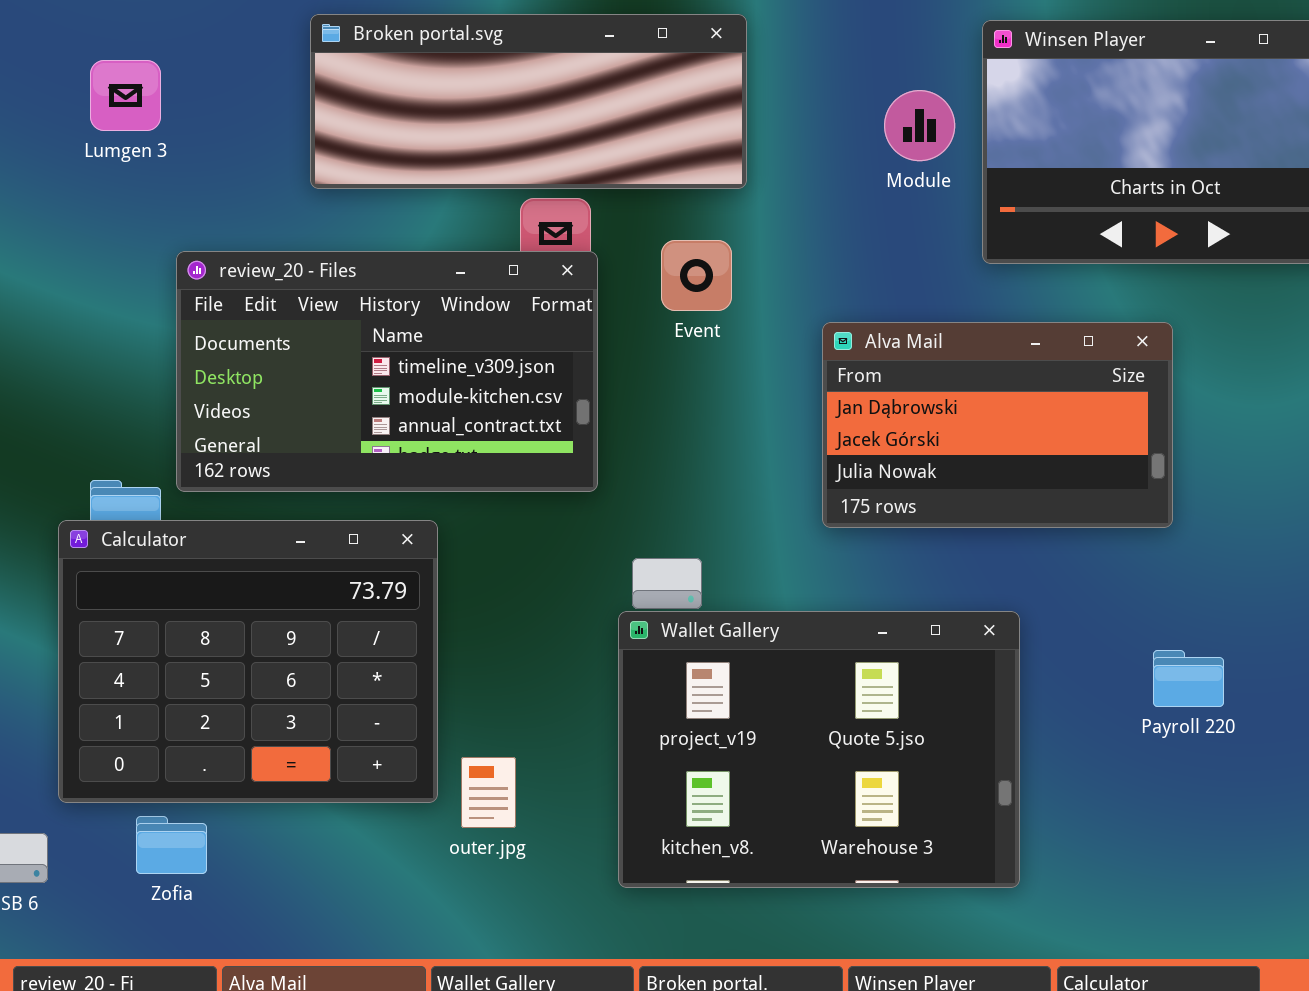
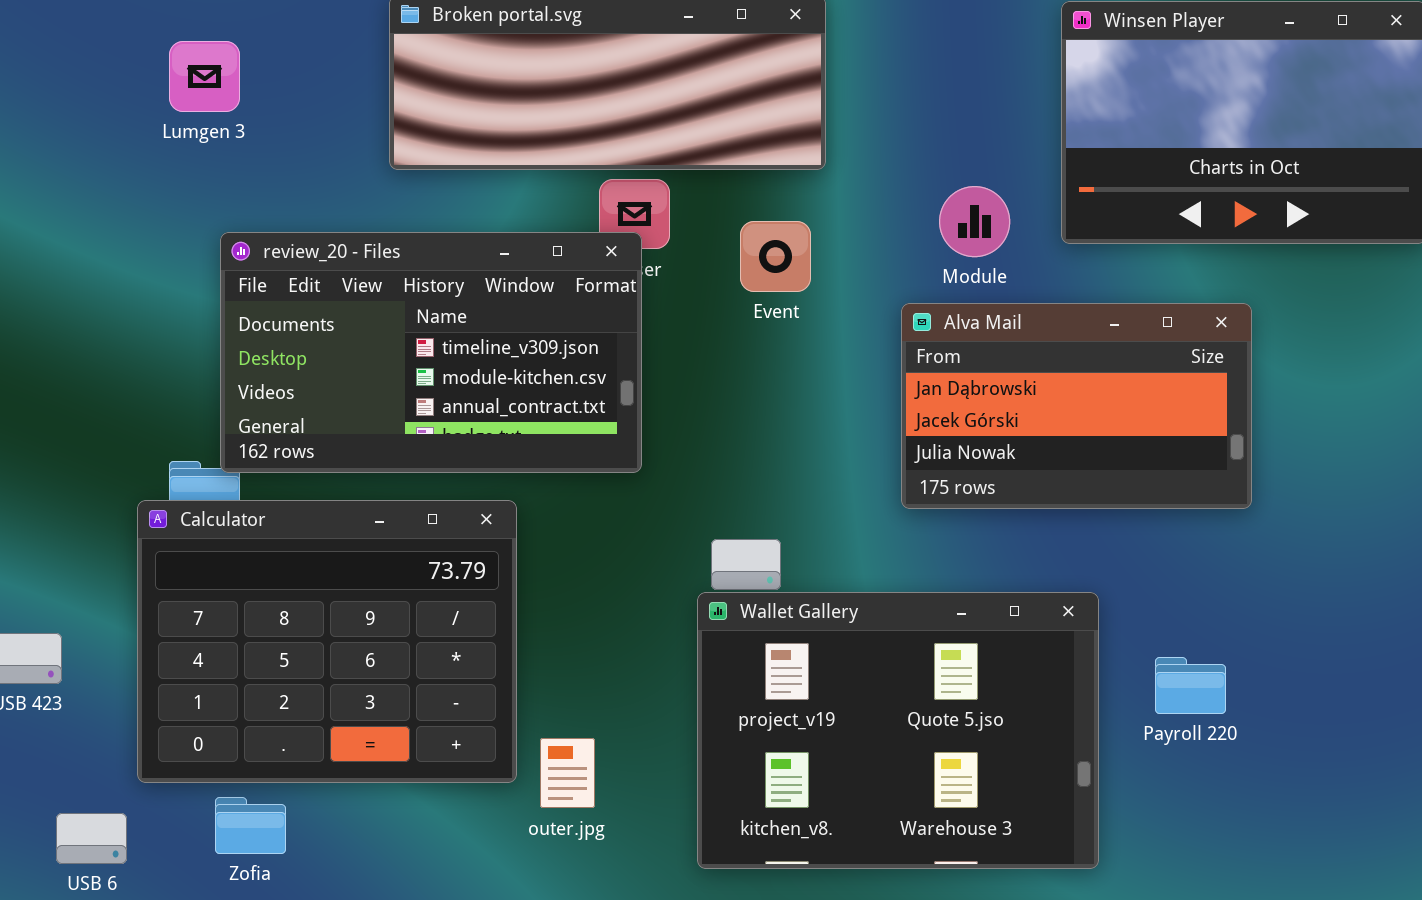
Module: [884,90,955,161] -> [939,186,1010,257], moved
review_20 - Files: [176,251,598,492] -> [220,232,642,473], moved
Payroll 220: [1153,650,1224,707] -> [1155,657,1226,714], moved

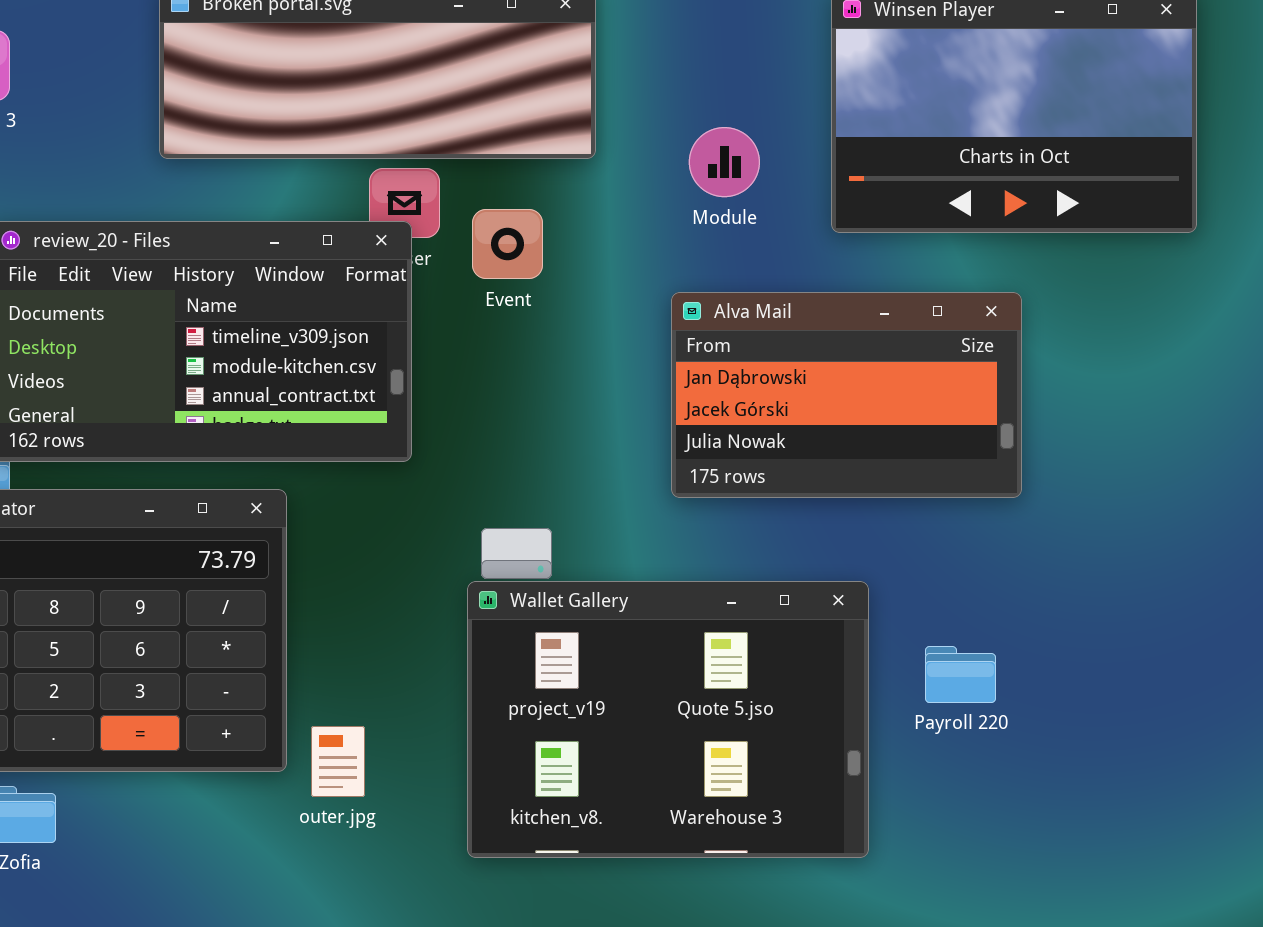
Module: [939,186,1010,257] -> [689,127,760,197], moved
Event: [740,221,811,292] -> [472,209,543,279], moved

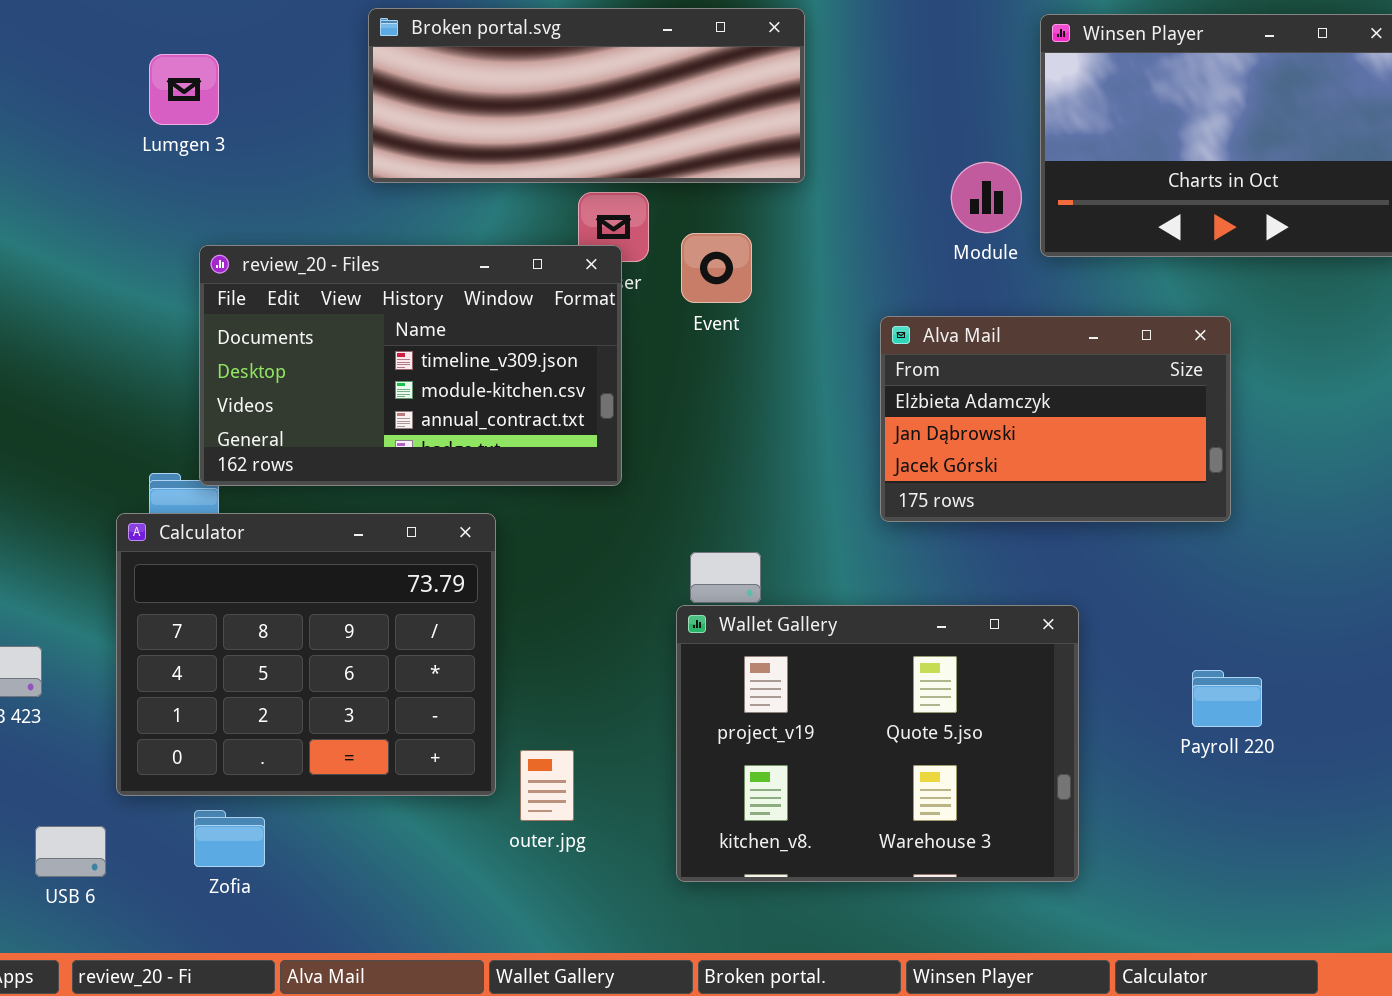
Module: [689,127,760,197] -> [951,162,1022,233], moved
Alva Mail: [671,292,1022,498] -> [880,316,1231,522], scrolled up 1 row
Payroll 220: [925,646,996,703] -> [1192,670,1262,727], moved

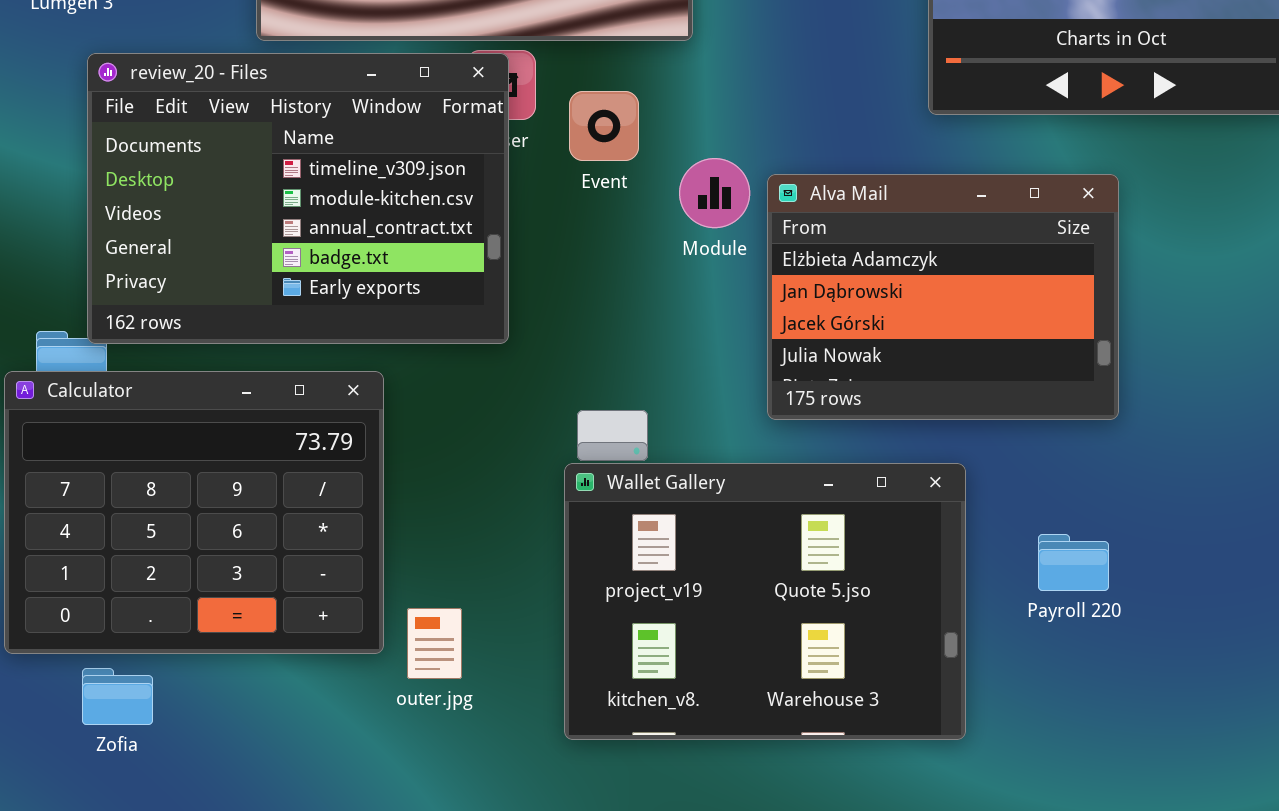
Module: [951,162,1022,233] -> [679,158,750,228], moved
review_20 - Files: [199,245,622,486] -> [87,53,509,344], resized
Alva Mail: [880,316,1231,522] -> [767,174,1119,420], resized
Payroll 220: [1192,670,1262,727] -> [1038,534,1109,591], moved

